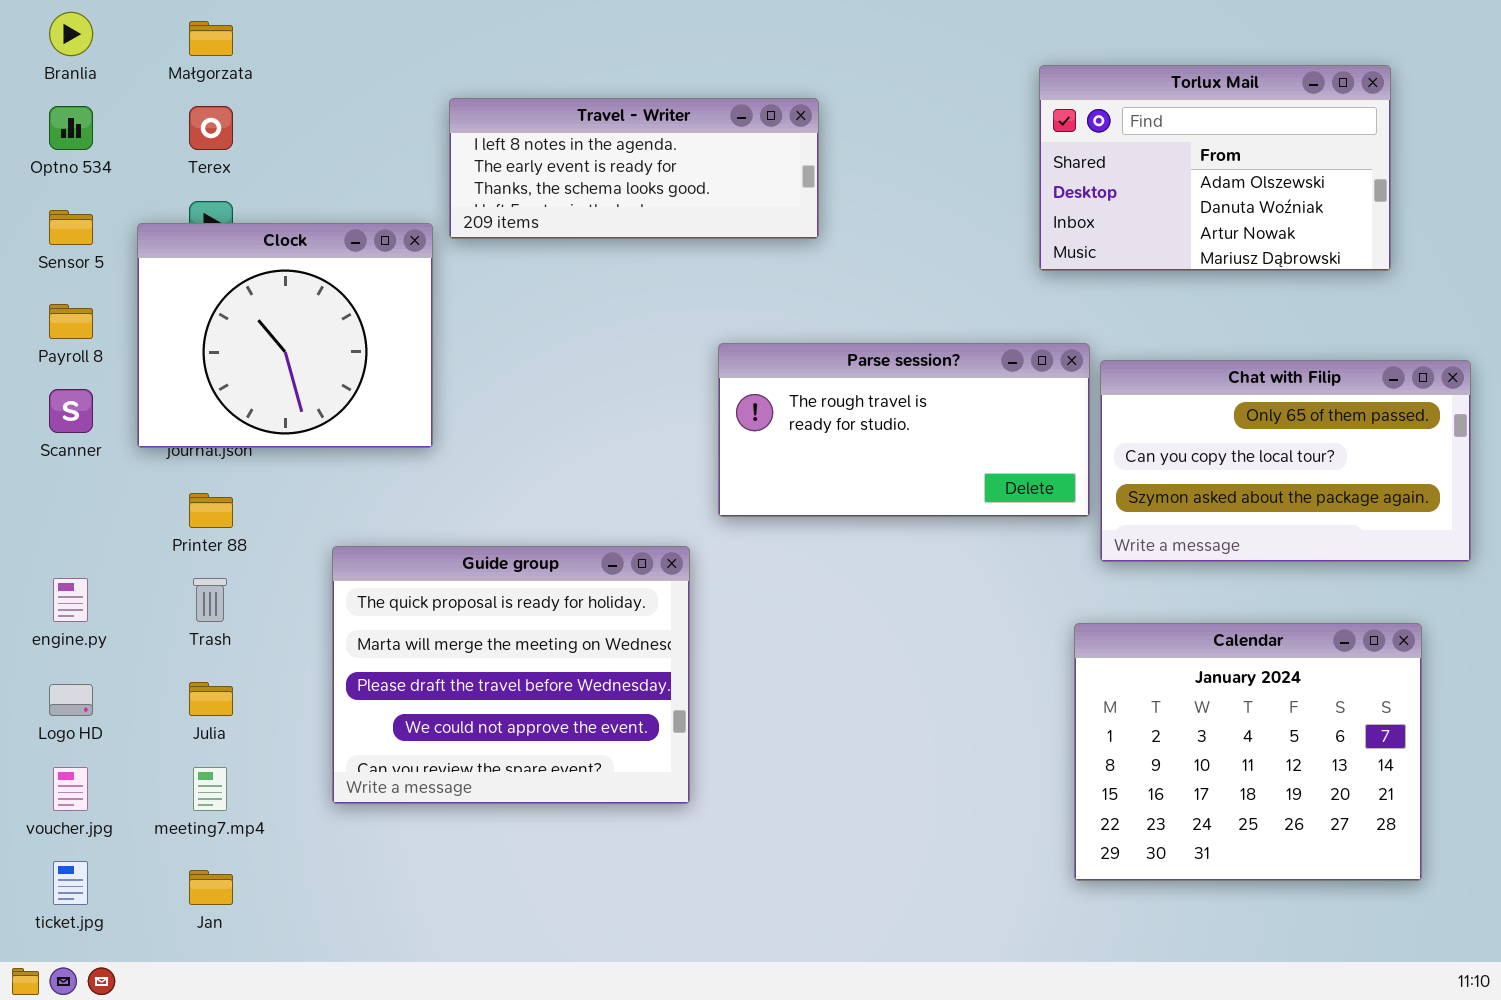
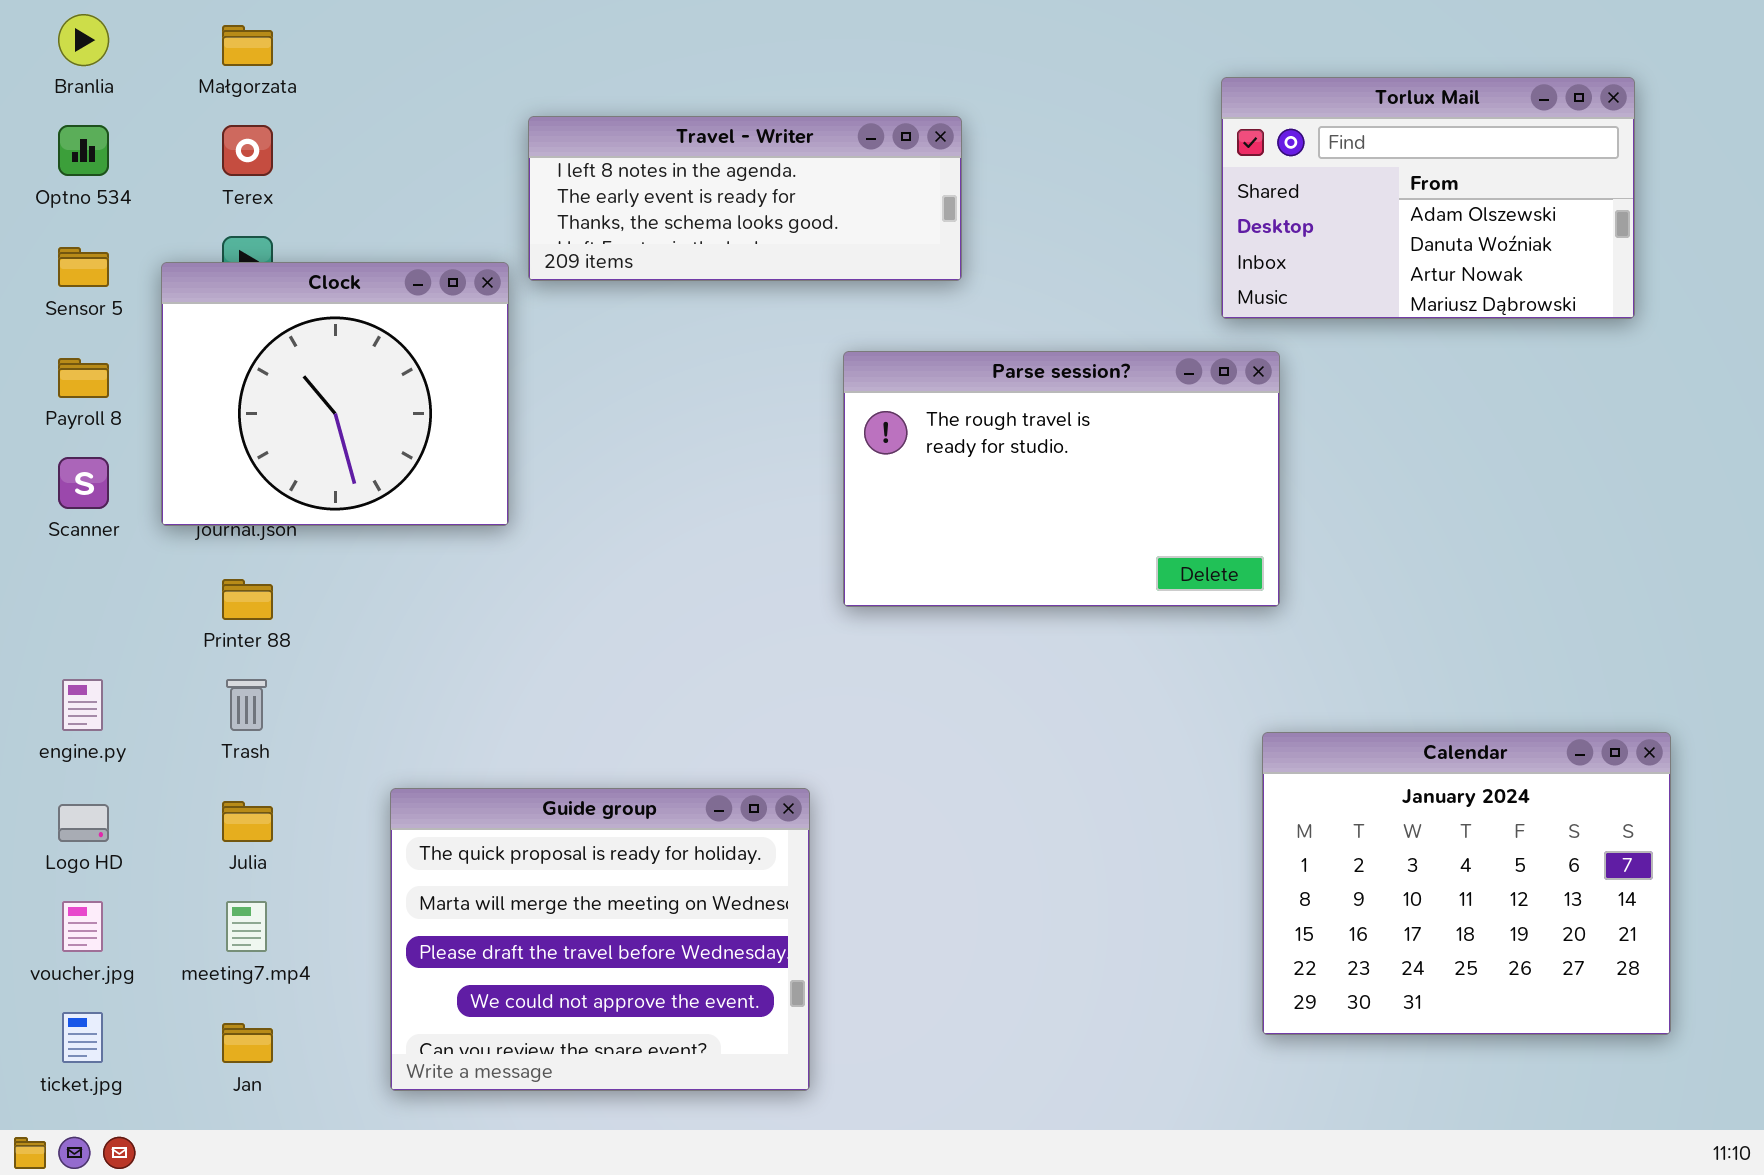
Parse session?: [718,343,1090,517] -> [843,351,1280,607], resized
Chat with Filip: [1100,360,1471,562] -> none, closed
Guide group: [332,546,690,804] -> [390,788,810,1091], moved

